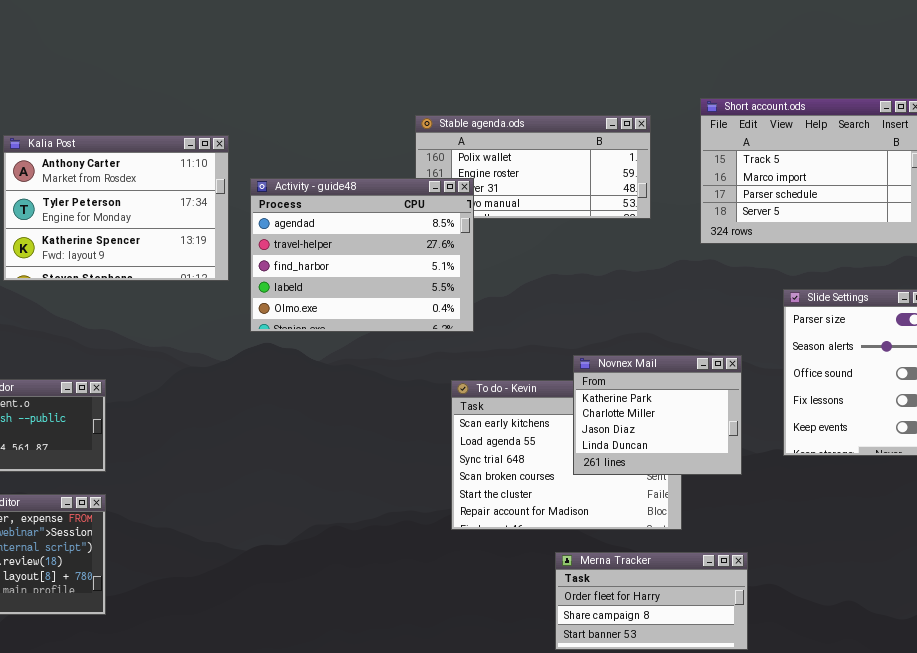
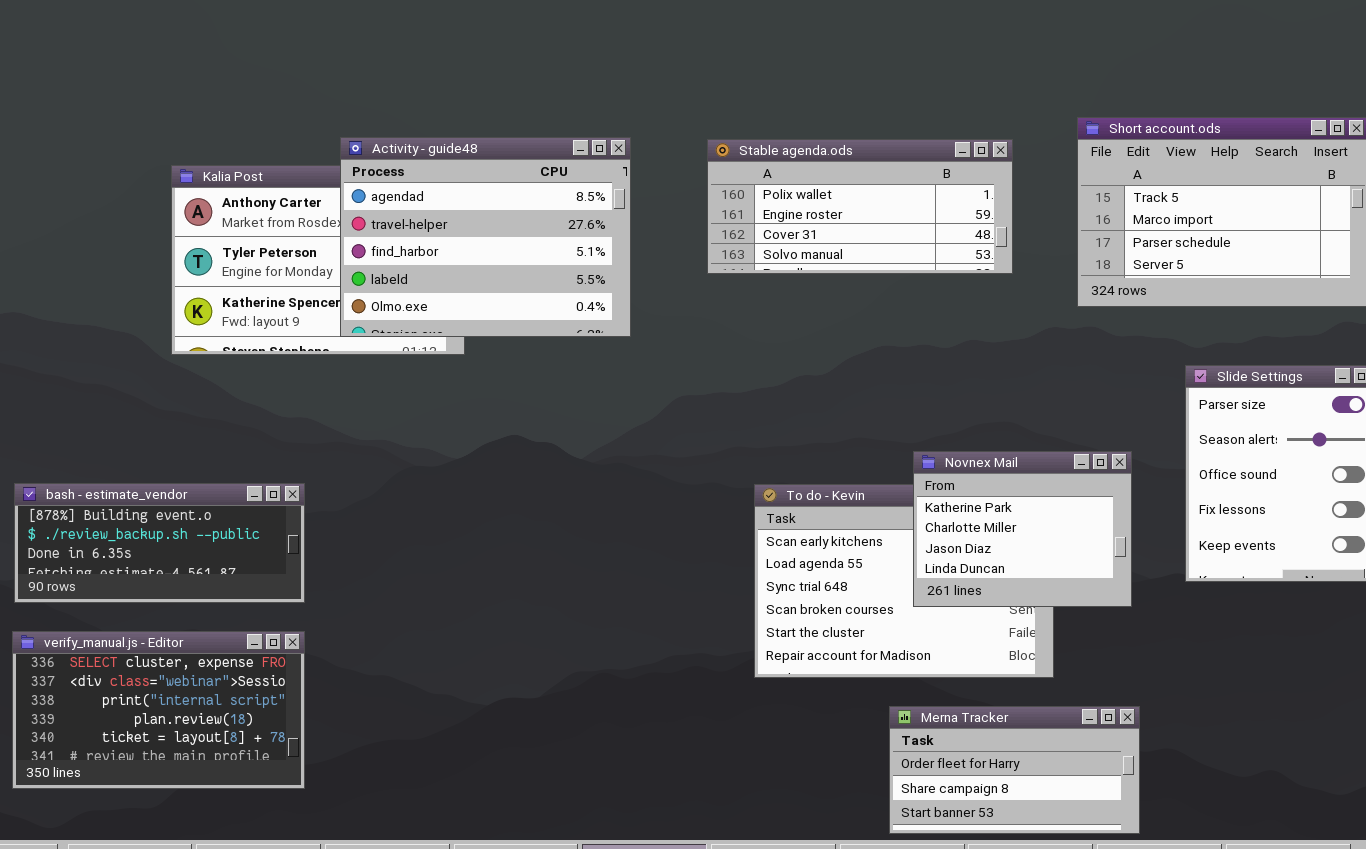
Activity - guide48: [250,178,474,332] -> [340,137,631,337], moved

